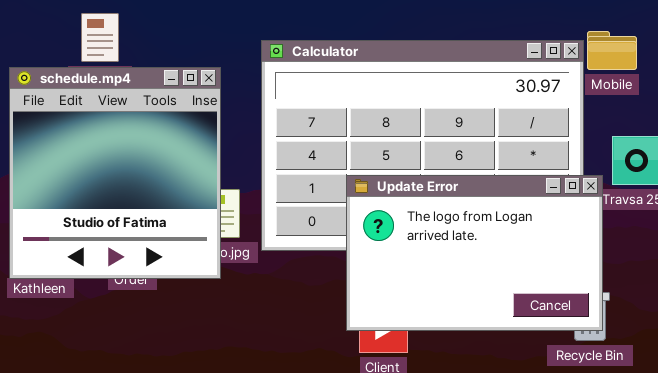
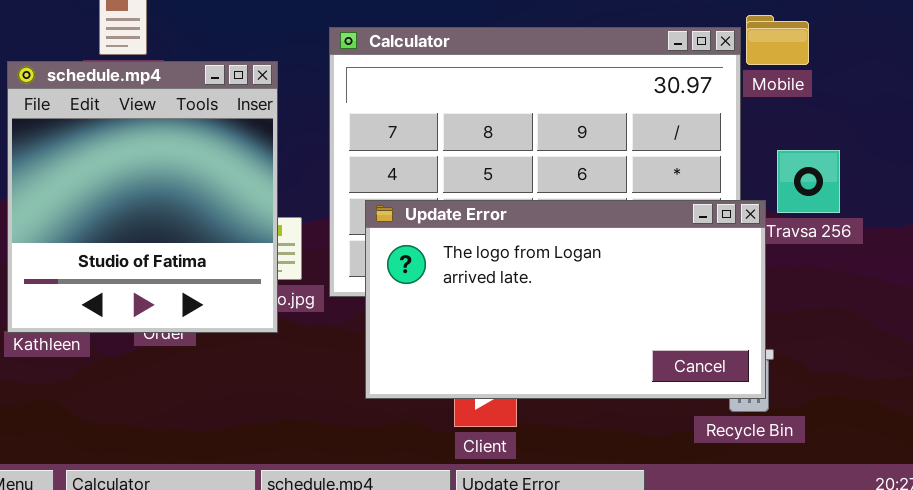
Update Error: [346,175,603,331] -> [365,200,766,399], resized

